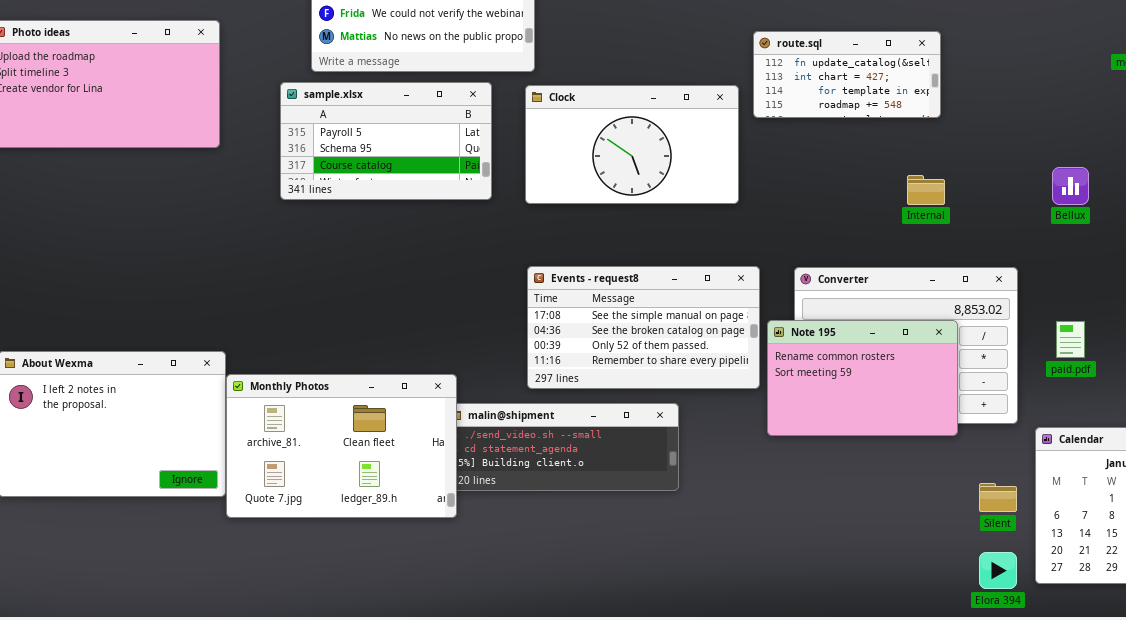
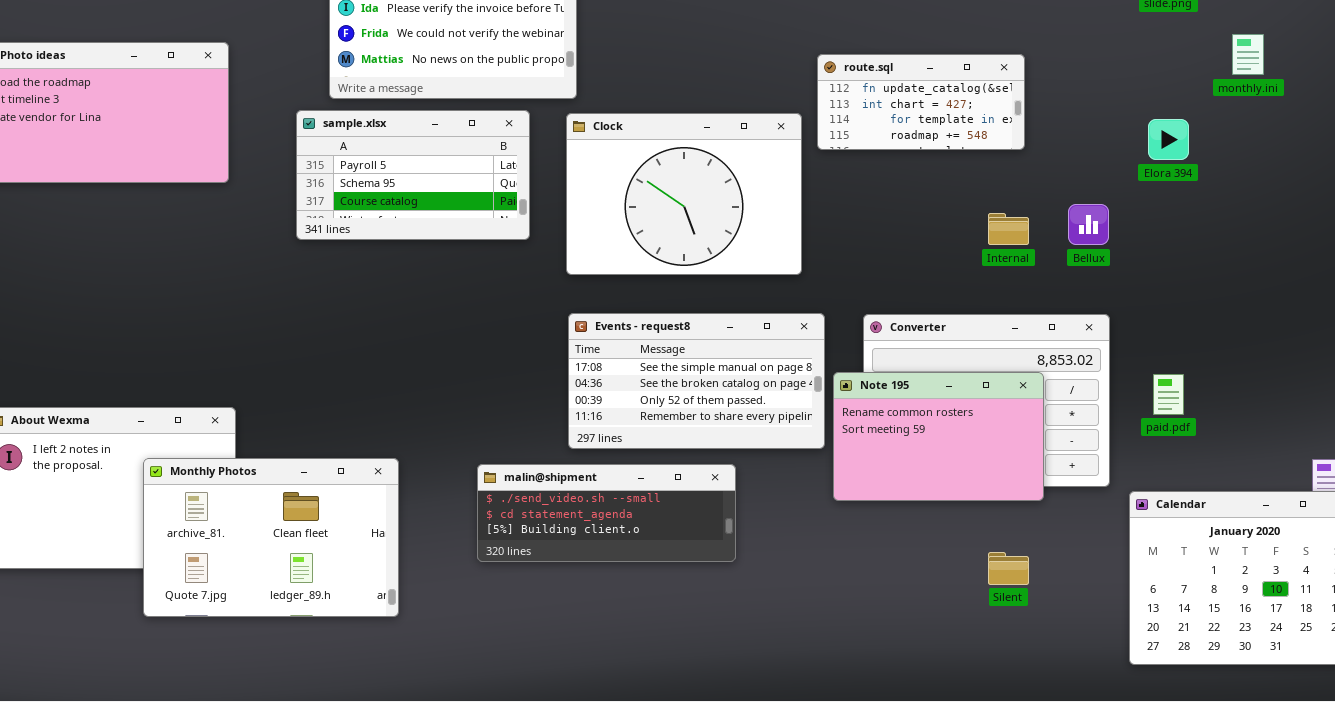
Clock: [525,85,739,204] -> [566,113,802,275], resized
Bellux: [1052,167,1089,205] -> [1068,204,1109,245], moved
Monthly Photos: [226,374,457,518] -> [143,458,399,617], moved
Silent: [979,483,1017,512] -> [988,552,1029,585], moved
Elora 394: [979,552,1017,589] -> [1148,119,1189,160], moved

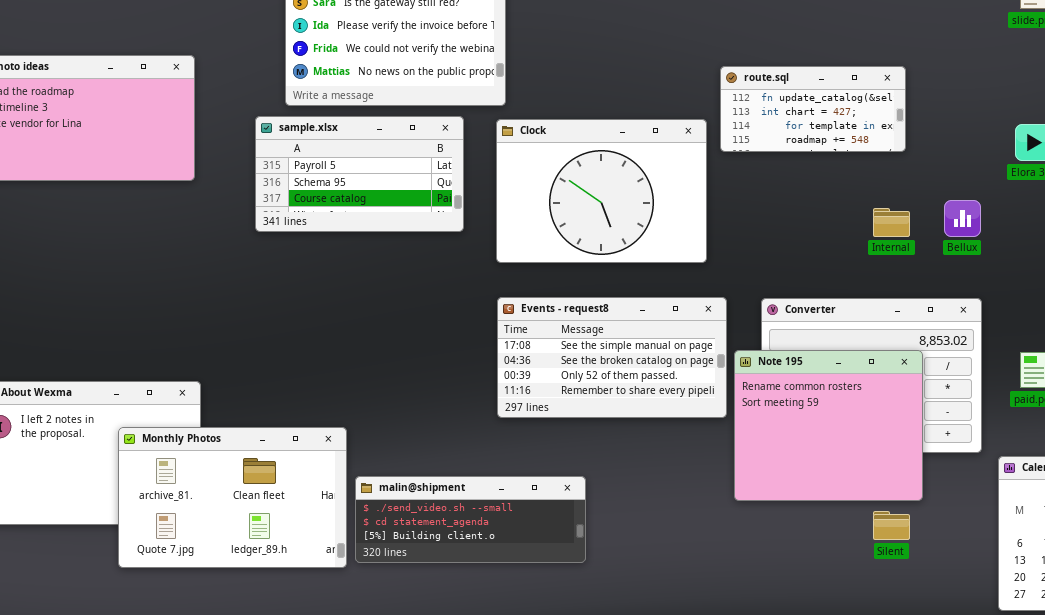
Note 195: [833,372,1044,501] -> [734,350,923,501], resized
malin@shipment: [477,464,736,562] -> [355,476,586,563], moved

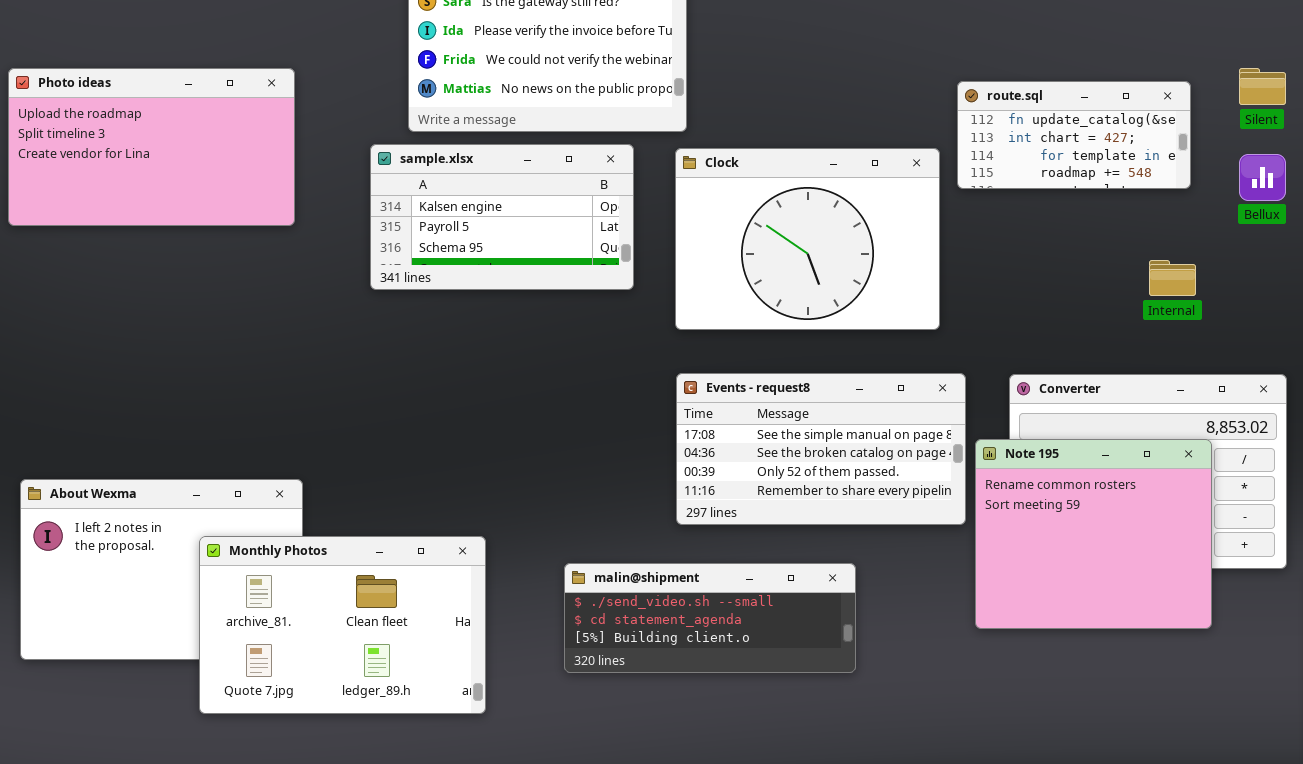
sample.xlsx: [255,116,464,232] -> [370,144,634,290], scrolled up 1 row
Bellux: [944,200,981,237] -> [1239,154,1286,201], moved
malin@shipment: [355,476,586,563] -> [564,563,856,673], moved
Silent: [873,511,910,540] -> [1239,68,1286,105], moved

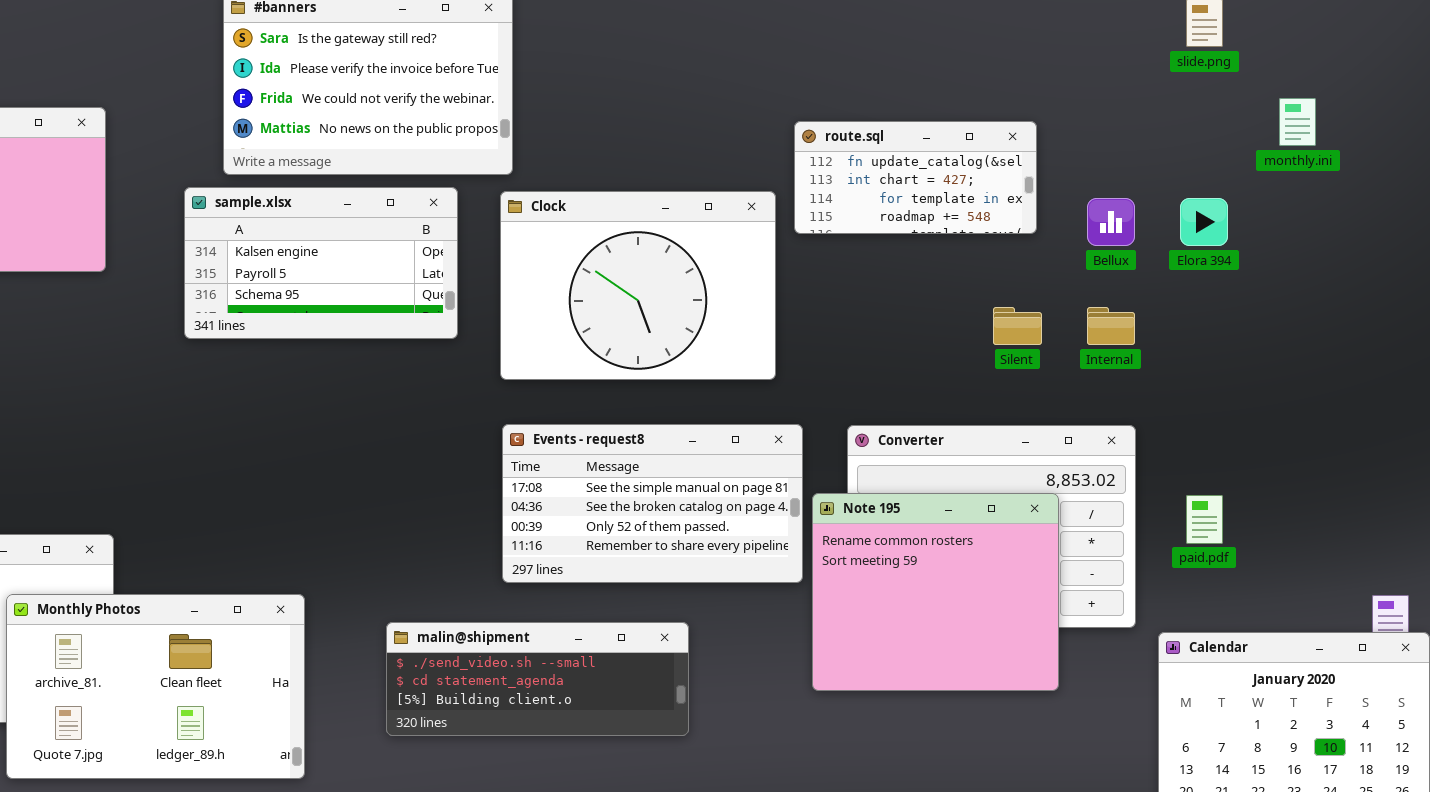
Silent: [1239,68,1286,105] -> [993,307,1042,345], moved
Internal: [1149,260,1196,296] -> [1087,307,1135,345], moved

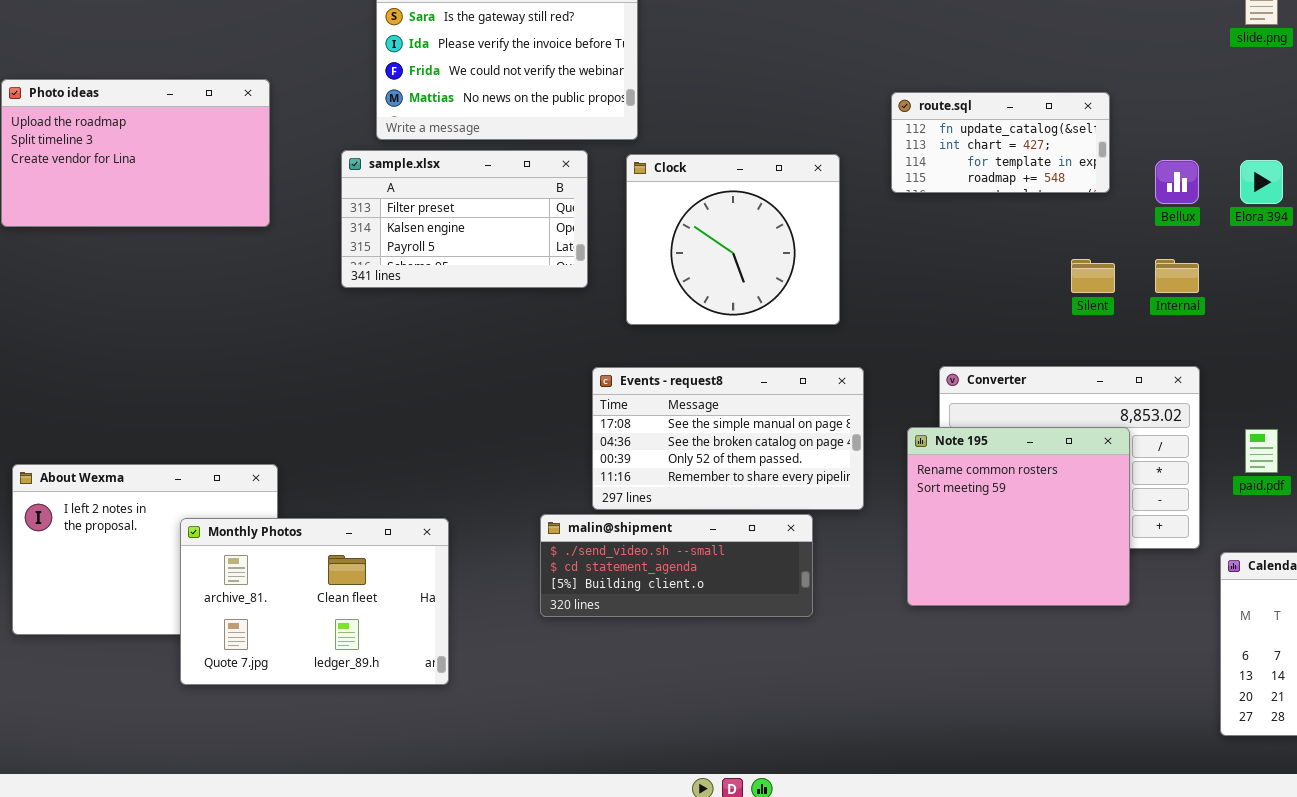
sample.xlsx: [184,187,458,339] -> [341,150,588,288], scrolled up 1 row
Clock: [500,191,776,380] -> [626,154,840,325], resized
Events - request8: [502,424,803,583] -> [592,367,864,510], moved
malin@shipment: [386,622,689,736] -> [540,514,813,617], moved

